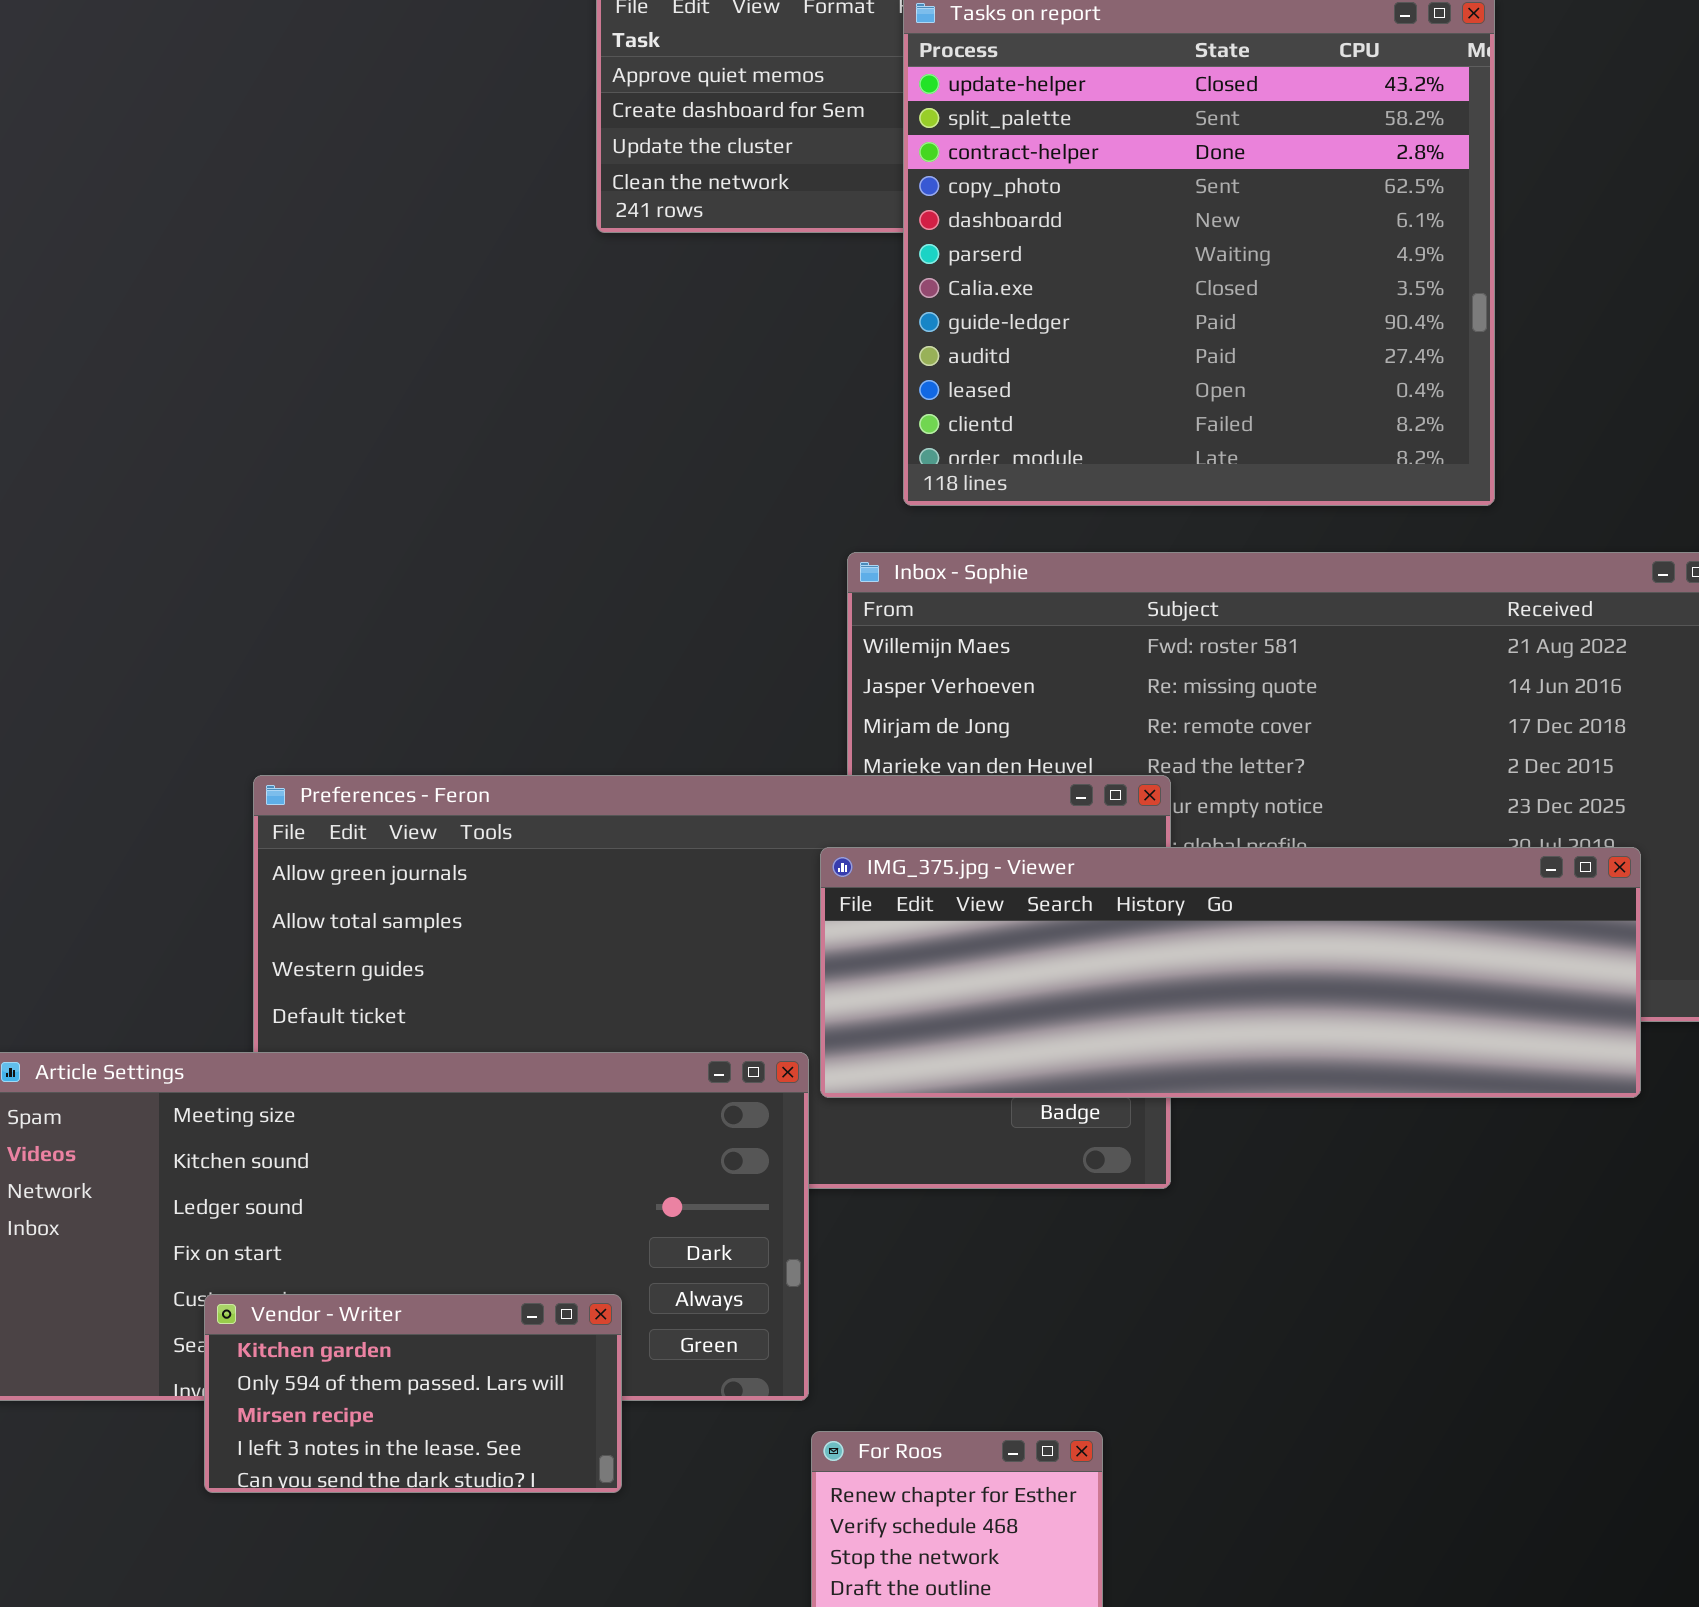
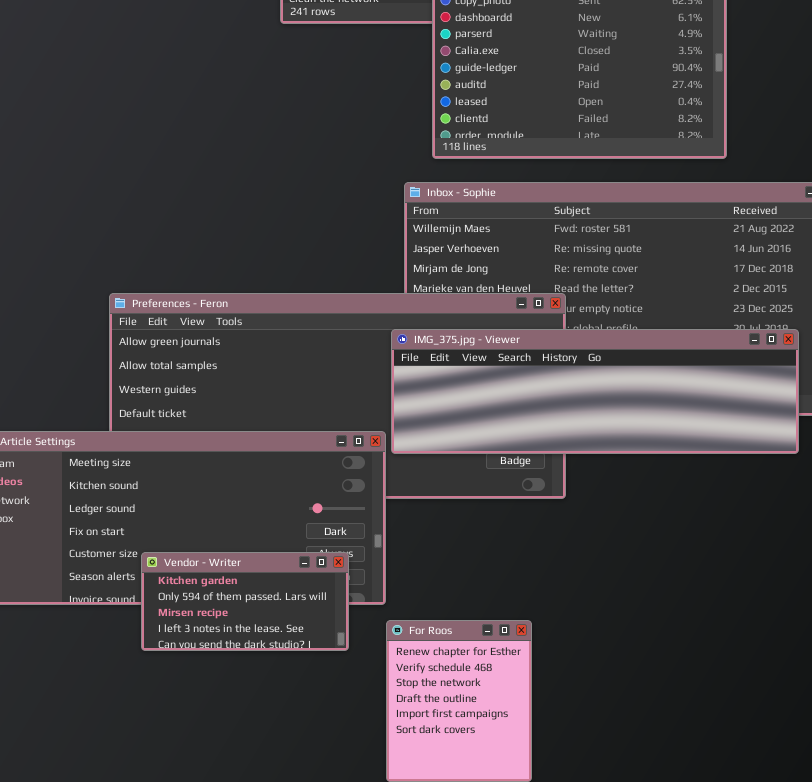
Vendor - Writer: [204,1294,622,1493] -> [141,552,349,651], moved

